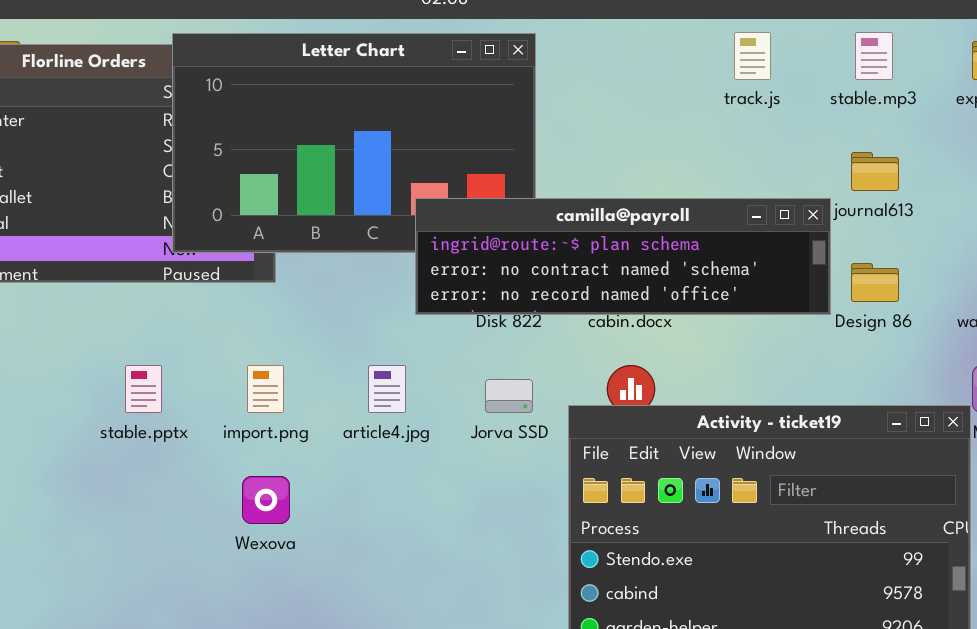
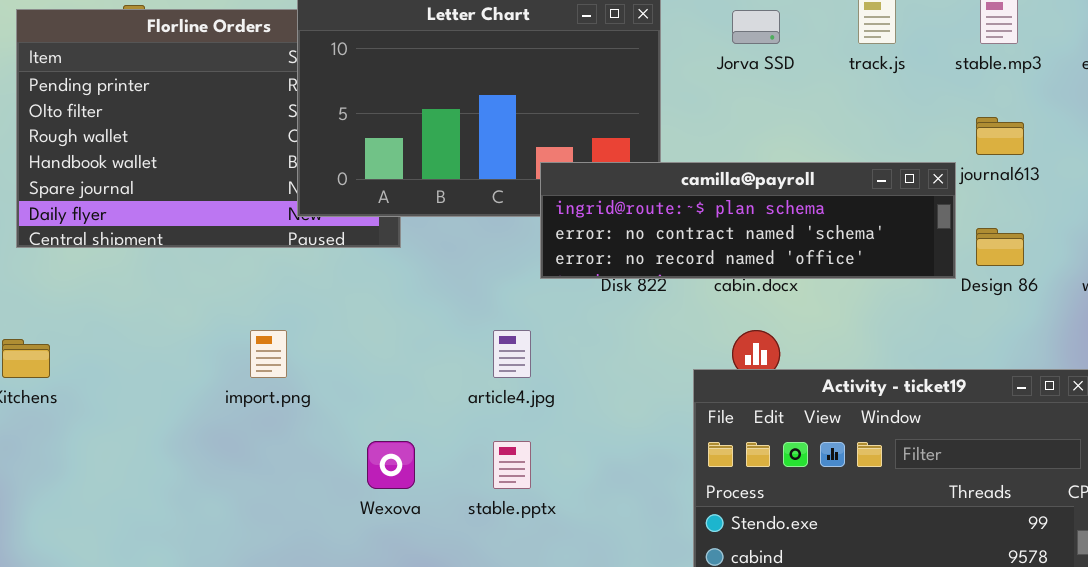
stable.pptx: [125,365,162,413] -> [493,441,531,489], moved
import.png: [247,365,284,413] -> [250,330,287,378], moved
Jorva SSD: [485,379,533,413] -> [732,10,780,44], moved

